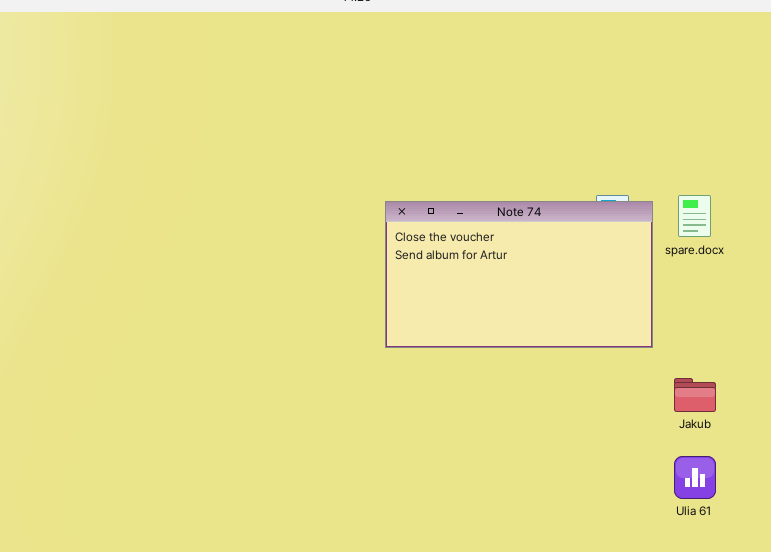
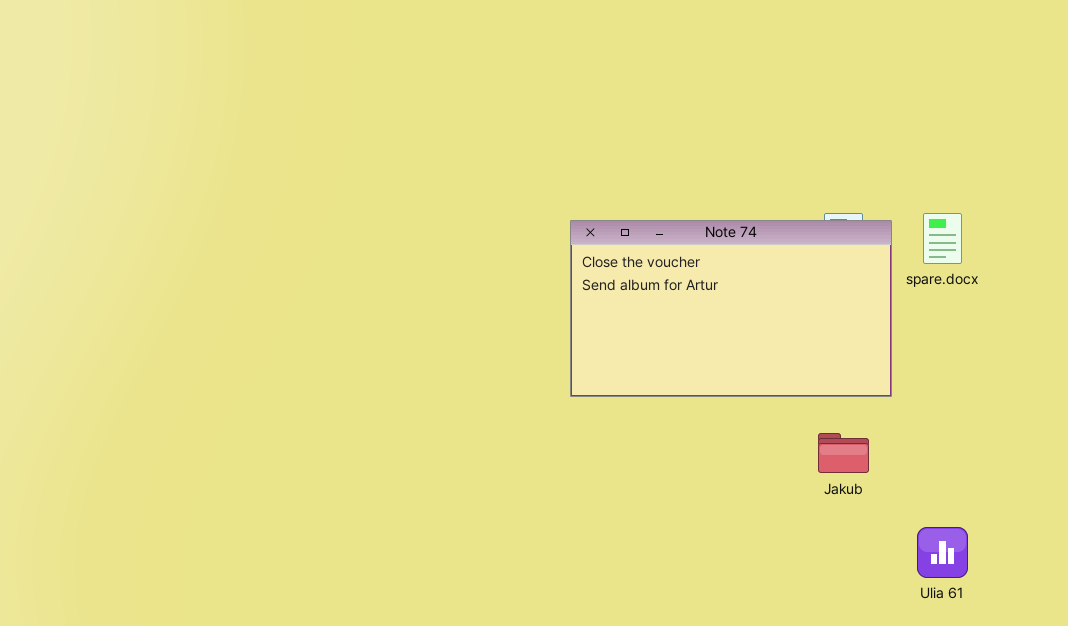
Jakub: [674,378,716,412] -> [818,433,869,473], moved

